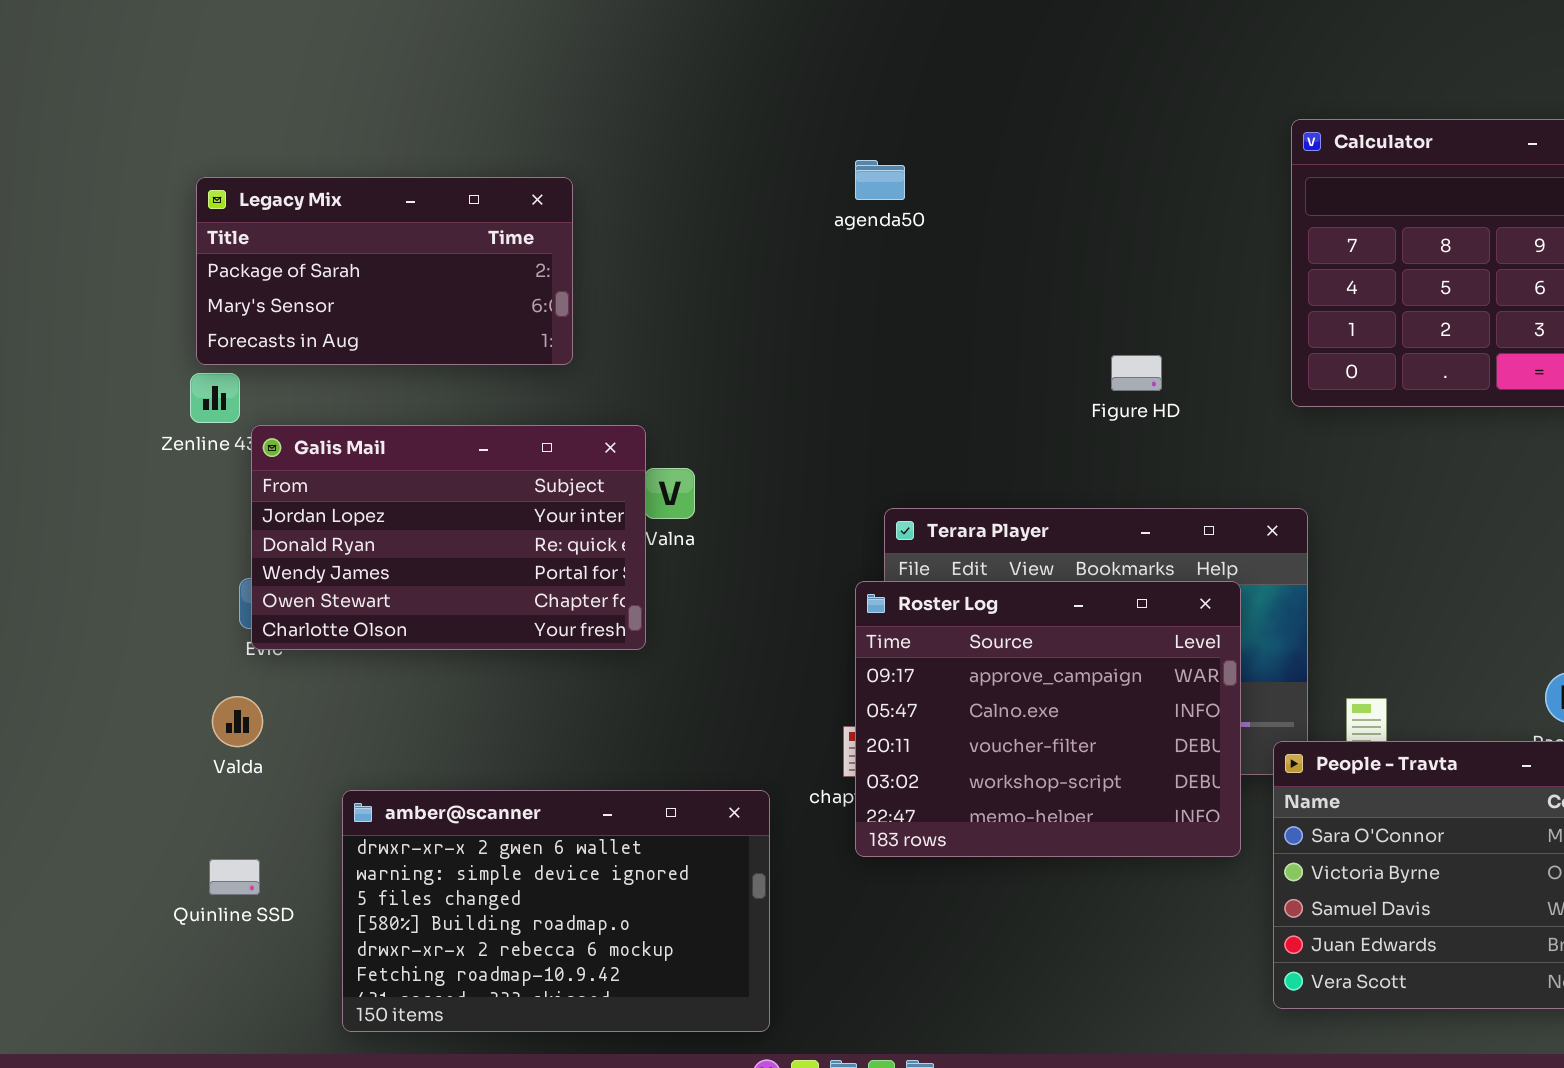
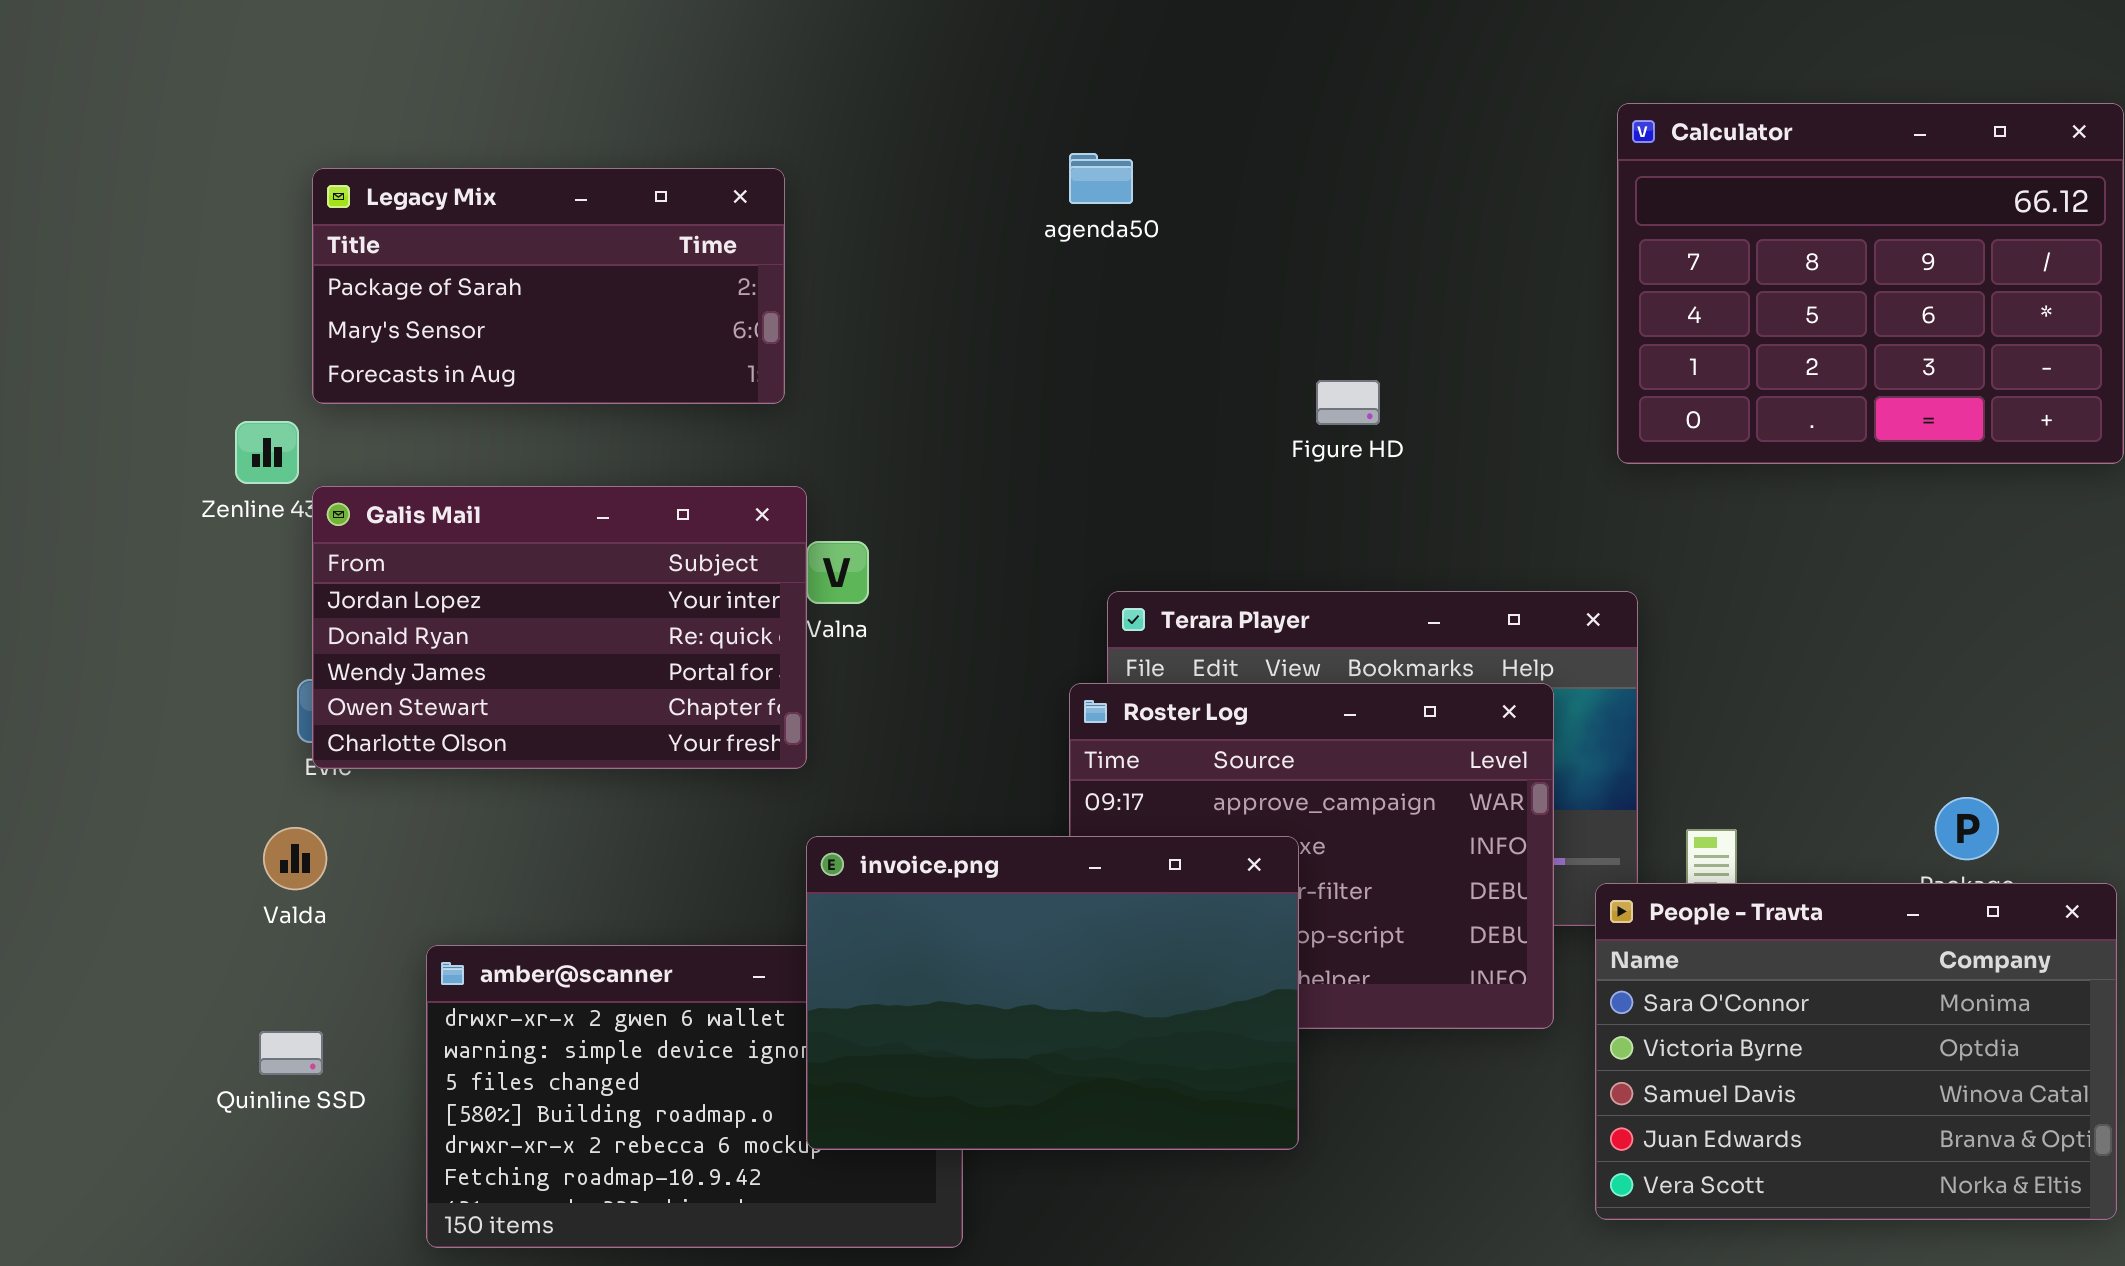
Legacy Mix: [196,177,573,365] -> [312,168,785,404], moved
Figure HD: [1111,355,1162,391] -> [1316,380,1380,425], moved
invoice.png: none -> [806,836,1299,1150], opened

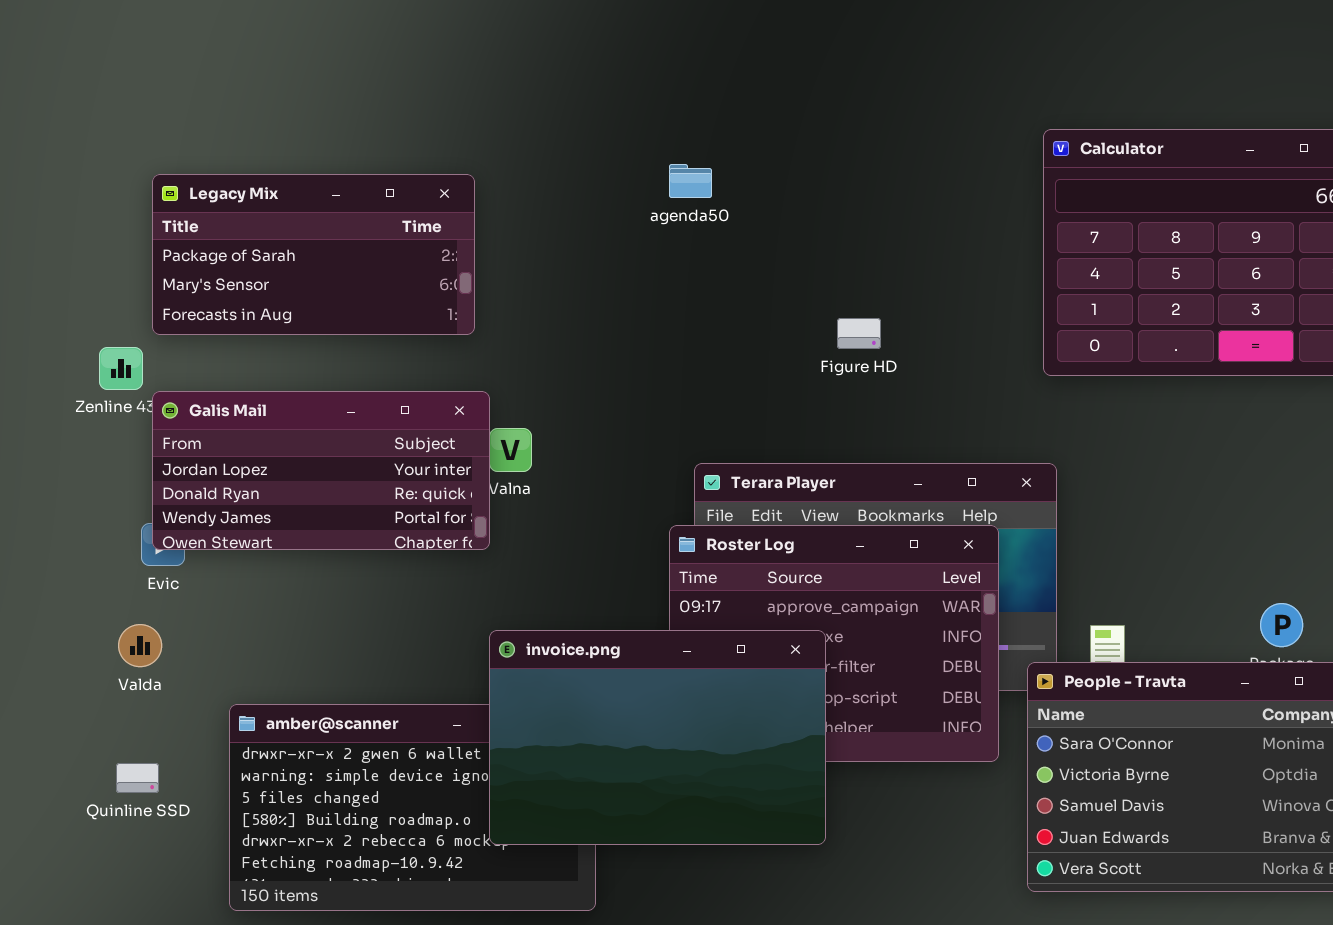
Galis Mail: [312,486,807,769] -> [152,391,490,550], resized

